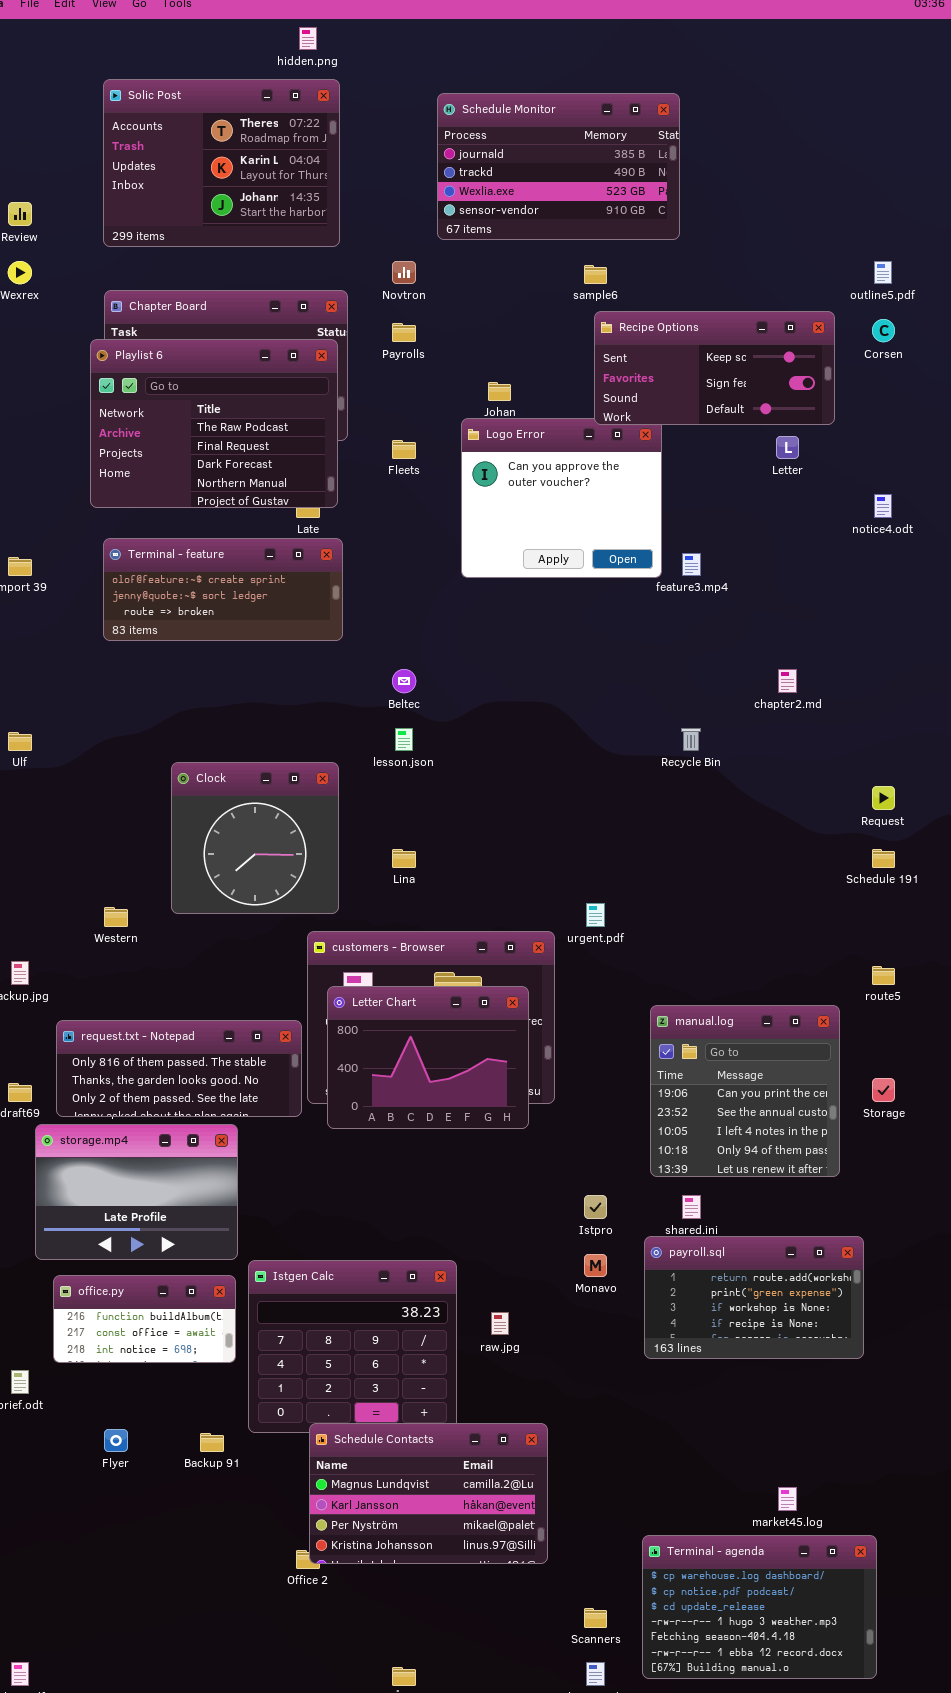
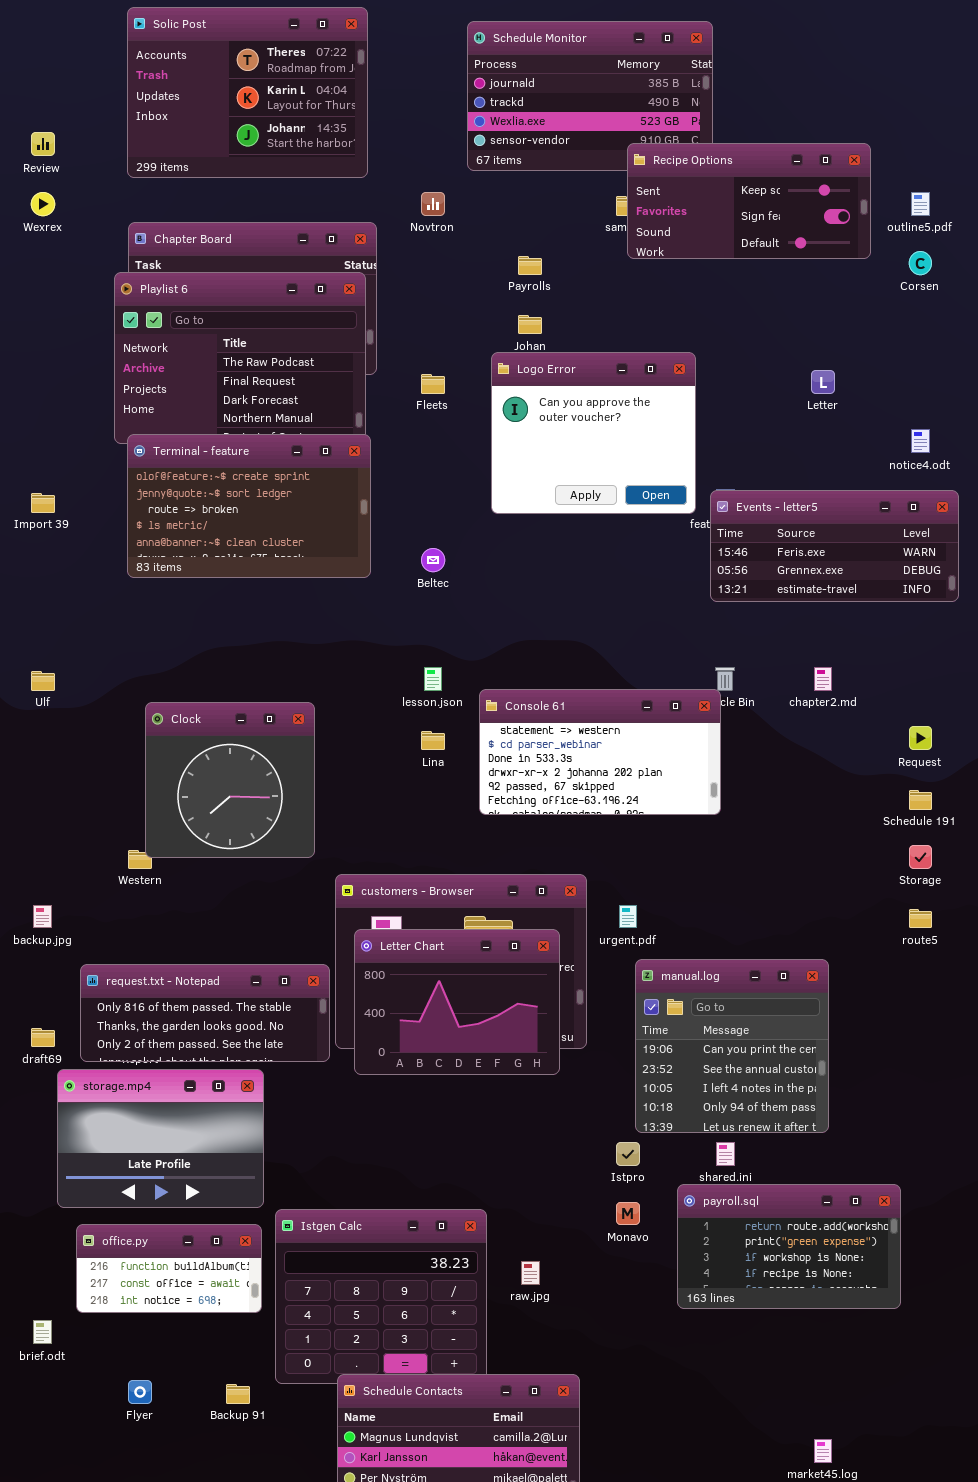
Recipe Options: [594,311,835,425] -> [627,143,871,259], moved
Payrolls: [392,323,416,342] -> [518,256,542,275], moved
Terminal - feature: [103,538,343,641] -> [127,434,371,578], resized
Events - letter5: none -> [710,490,959,602], opened
Beltec: [392,669,416,693] -> [421,548,445,572], moved
chapter2.md: [778,669,797,693] -> [814,667,832,691], moved
Console 61: none -> [479,689,721,815], opened
Clock: [171,762,339,914] -> [145,702,315,858], moved
Lina: [392,849,416,868] -> [421,731,445,750], moved
urgent.pdf: [586,903,605,927] -> [619,905,637,928], moved
manual.log: [650,1005,840,1177] -> [635,959,829,1133], moved
Storage: [872,1078,895,1102] -> [909,845,932,869], moved

